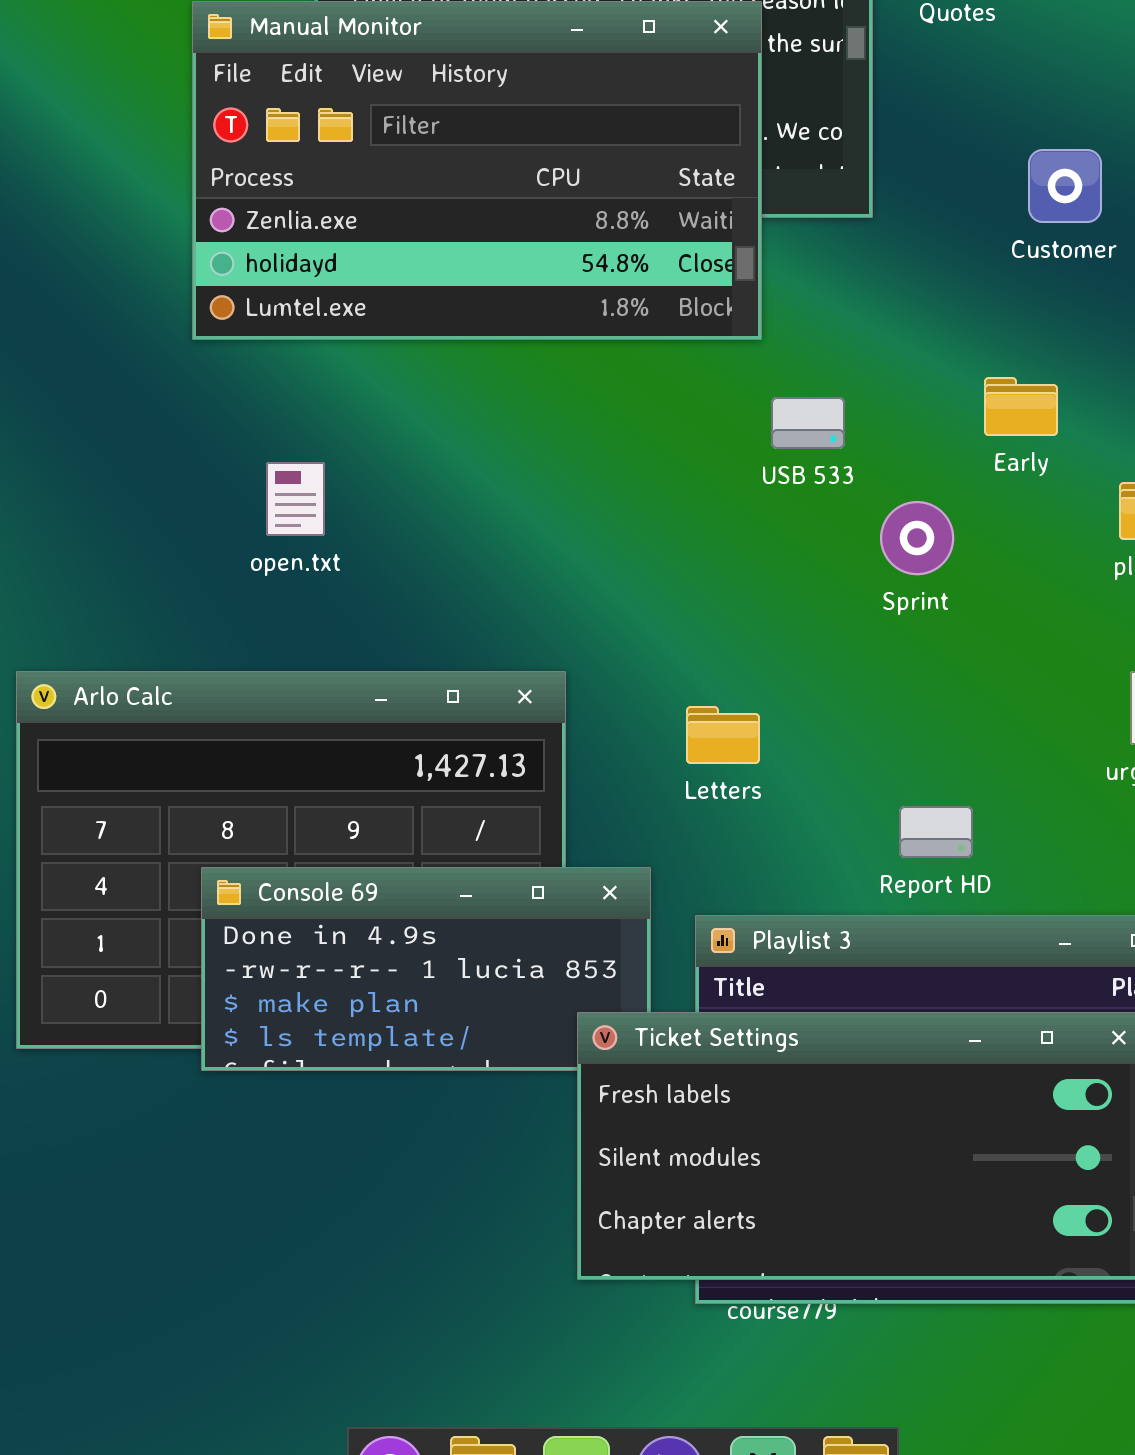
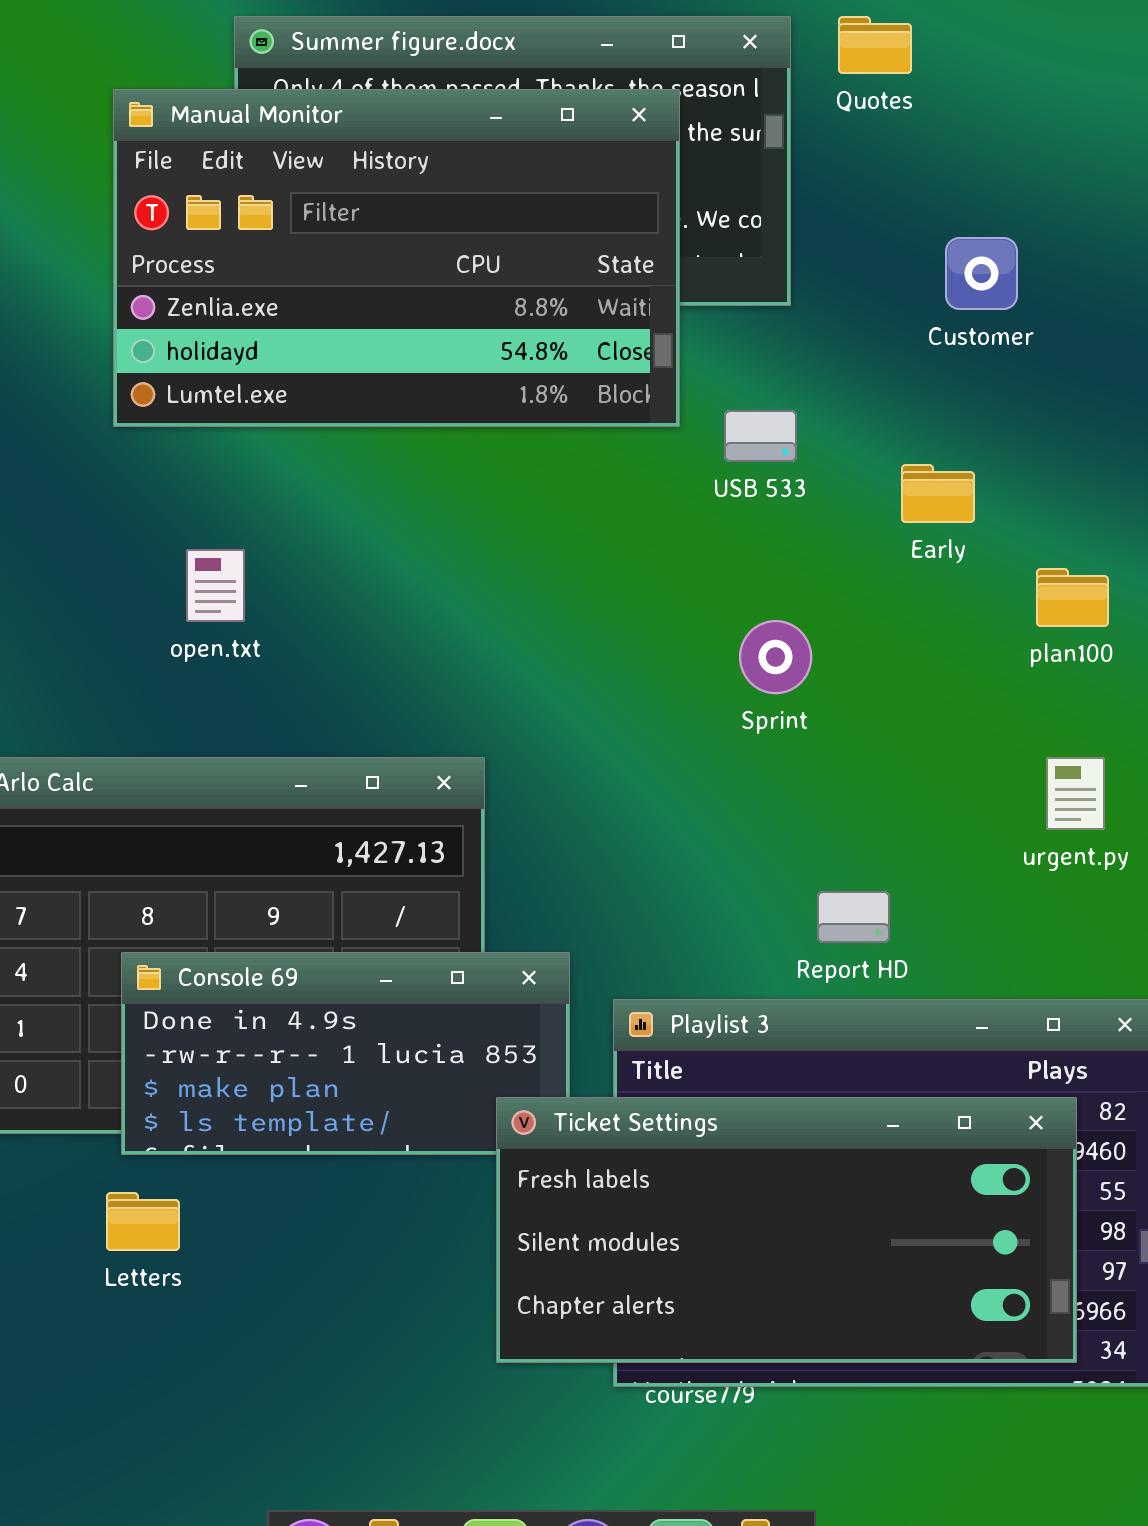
USB 533: [771,397,845,449] -> [724,410,797,462], moved
Sprint: [880,501,954,575] -> [739,620,812,694], moved
Letters: [686,706,760,764] -> [106,1192,180,1251], moved

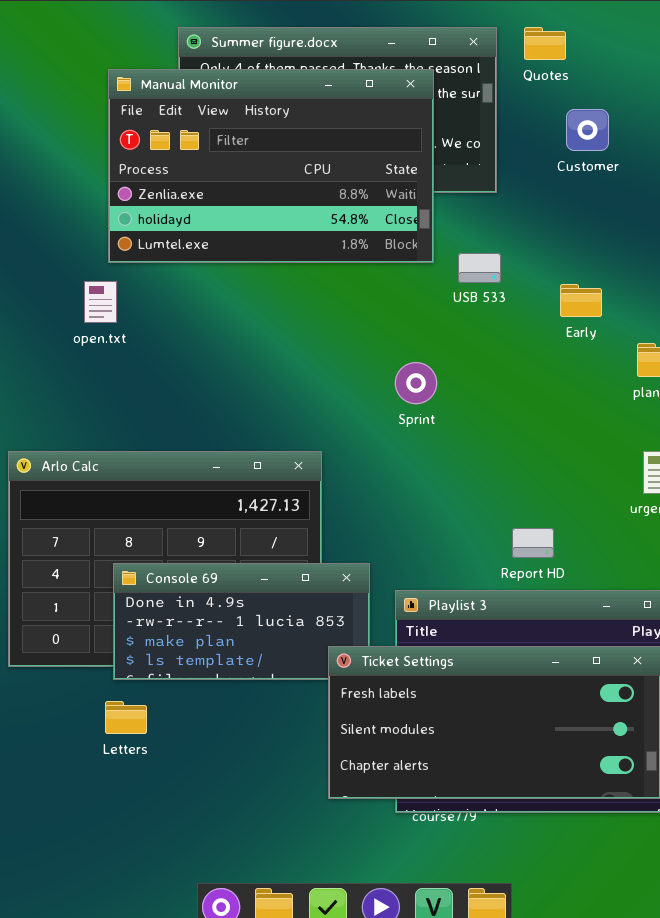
Customer: [945,237,1018,310] -> [566,109,609,151], moved
open.txt: [186,549,245,622] -> [84,281,117,323], moved
Sprint: [739,620,812,694] -> [395,362,437,404], moved

